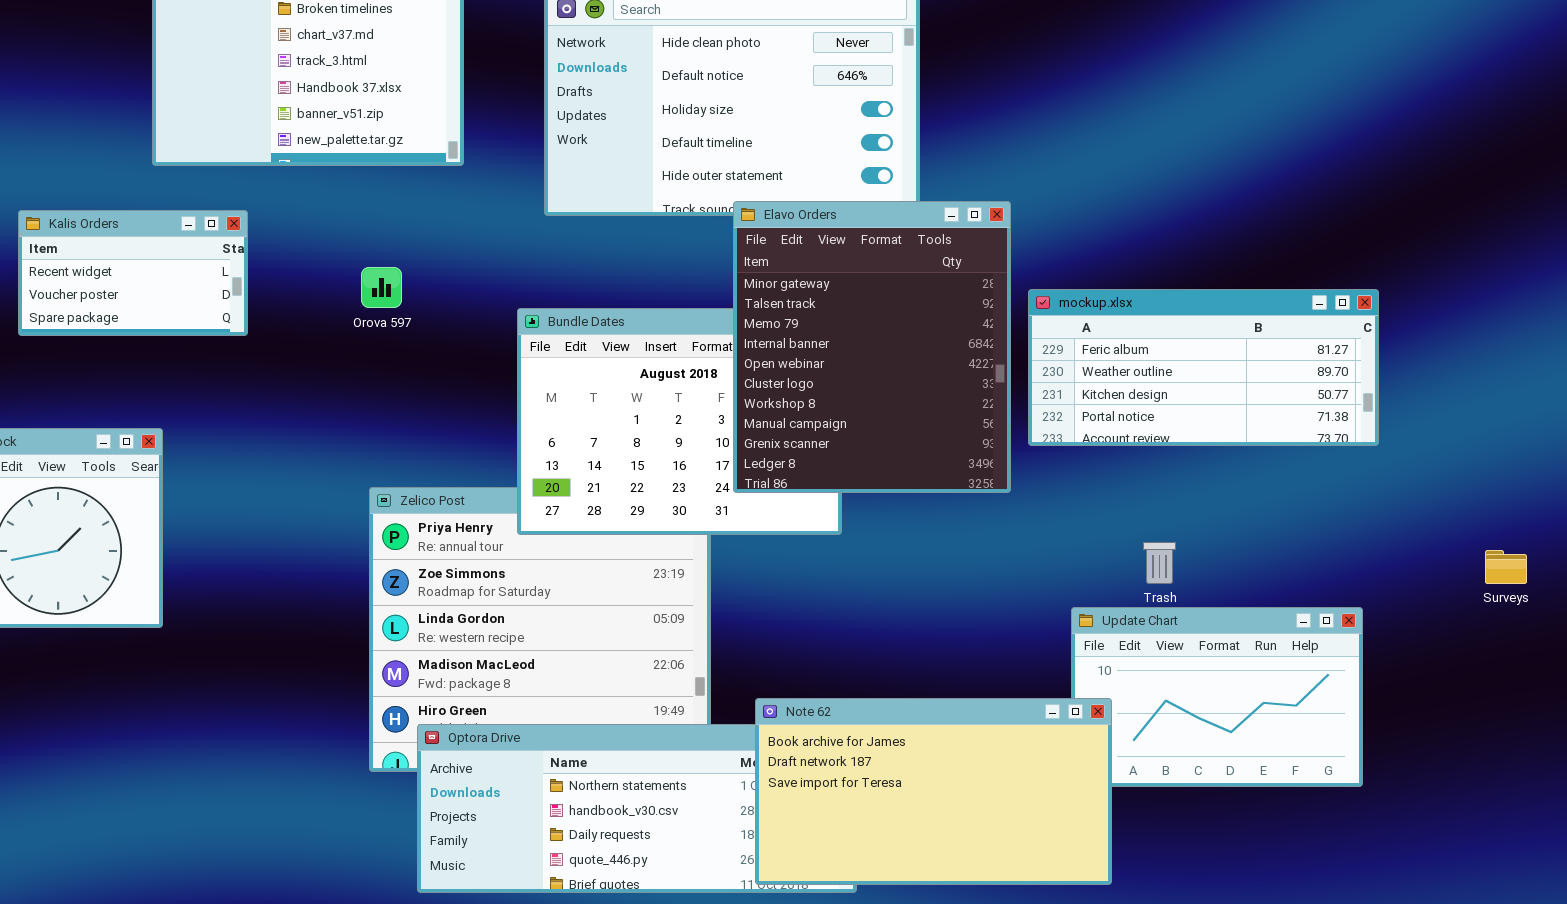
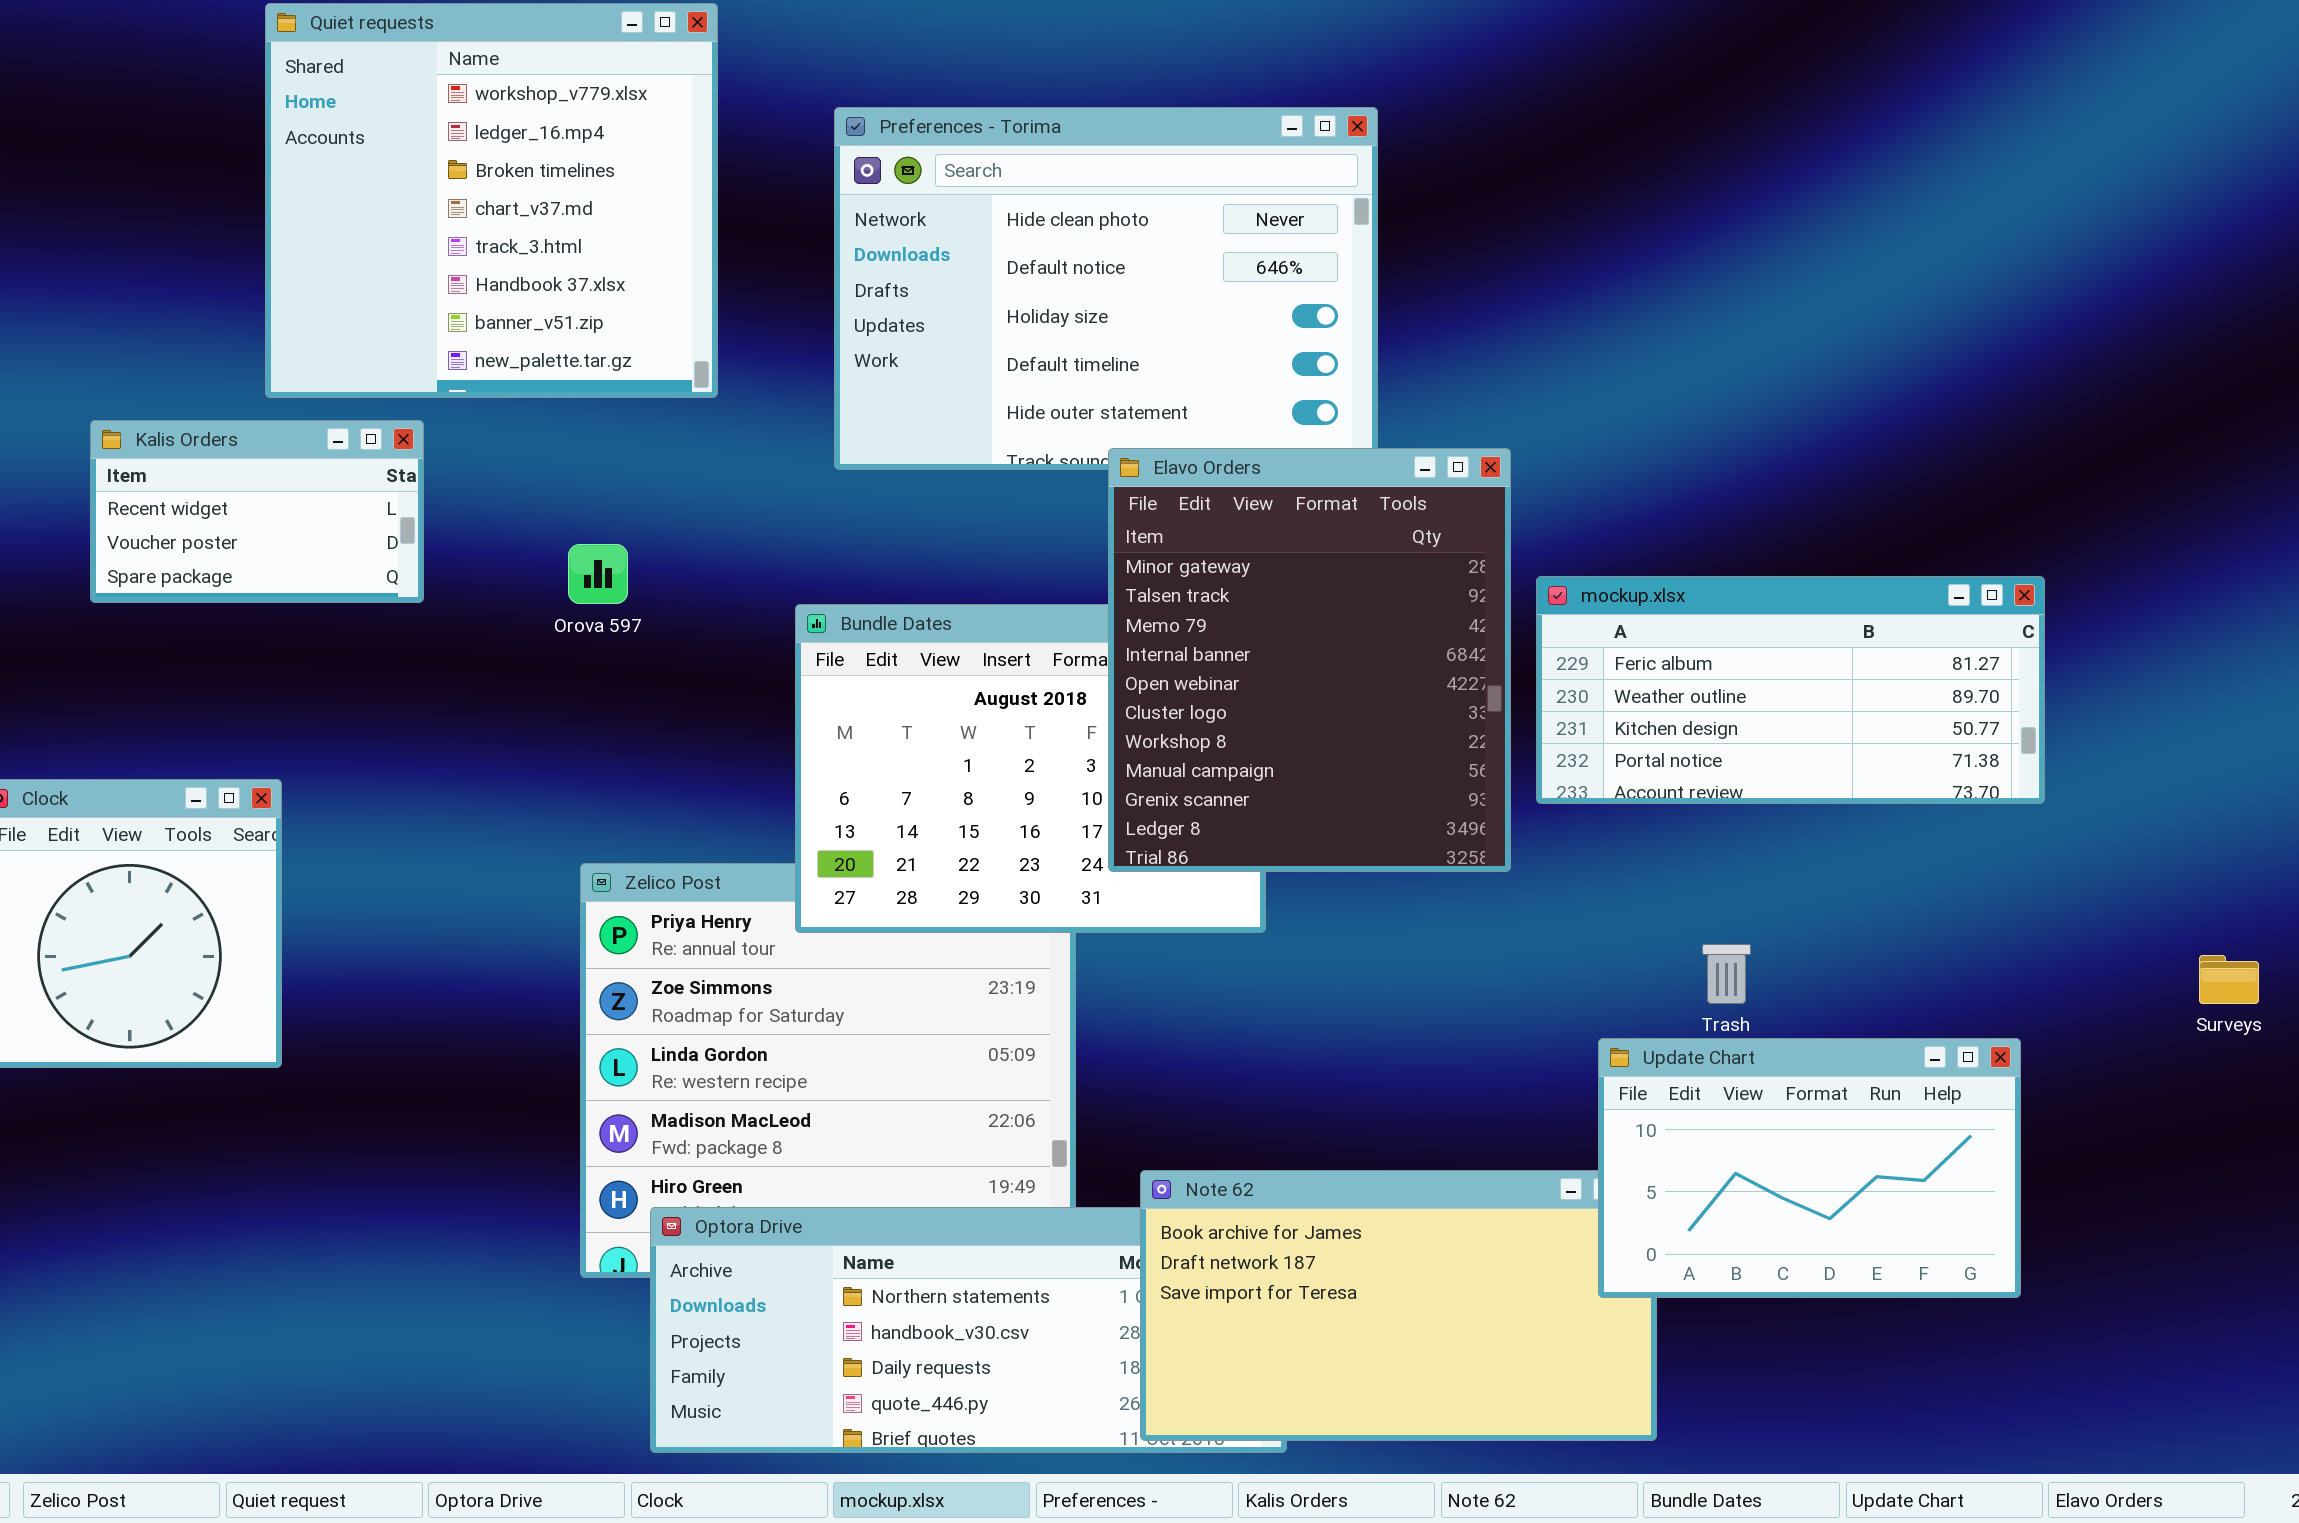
Kalis Orders: [18,210,248,336] -> [90,420,424,603], moved
Update Chart: [1071,607,1363,787] -> [1598,1038,2021,1298], raised

